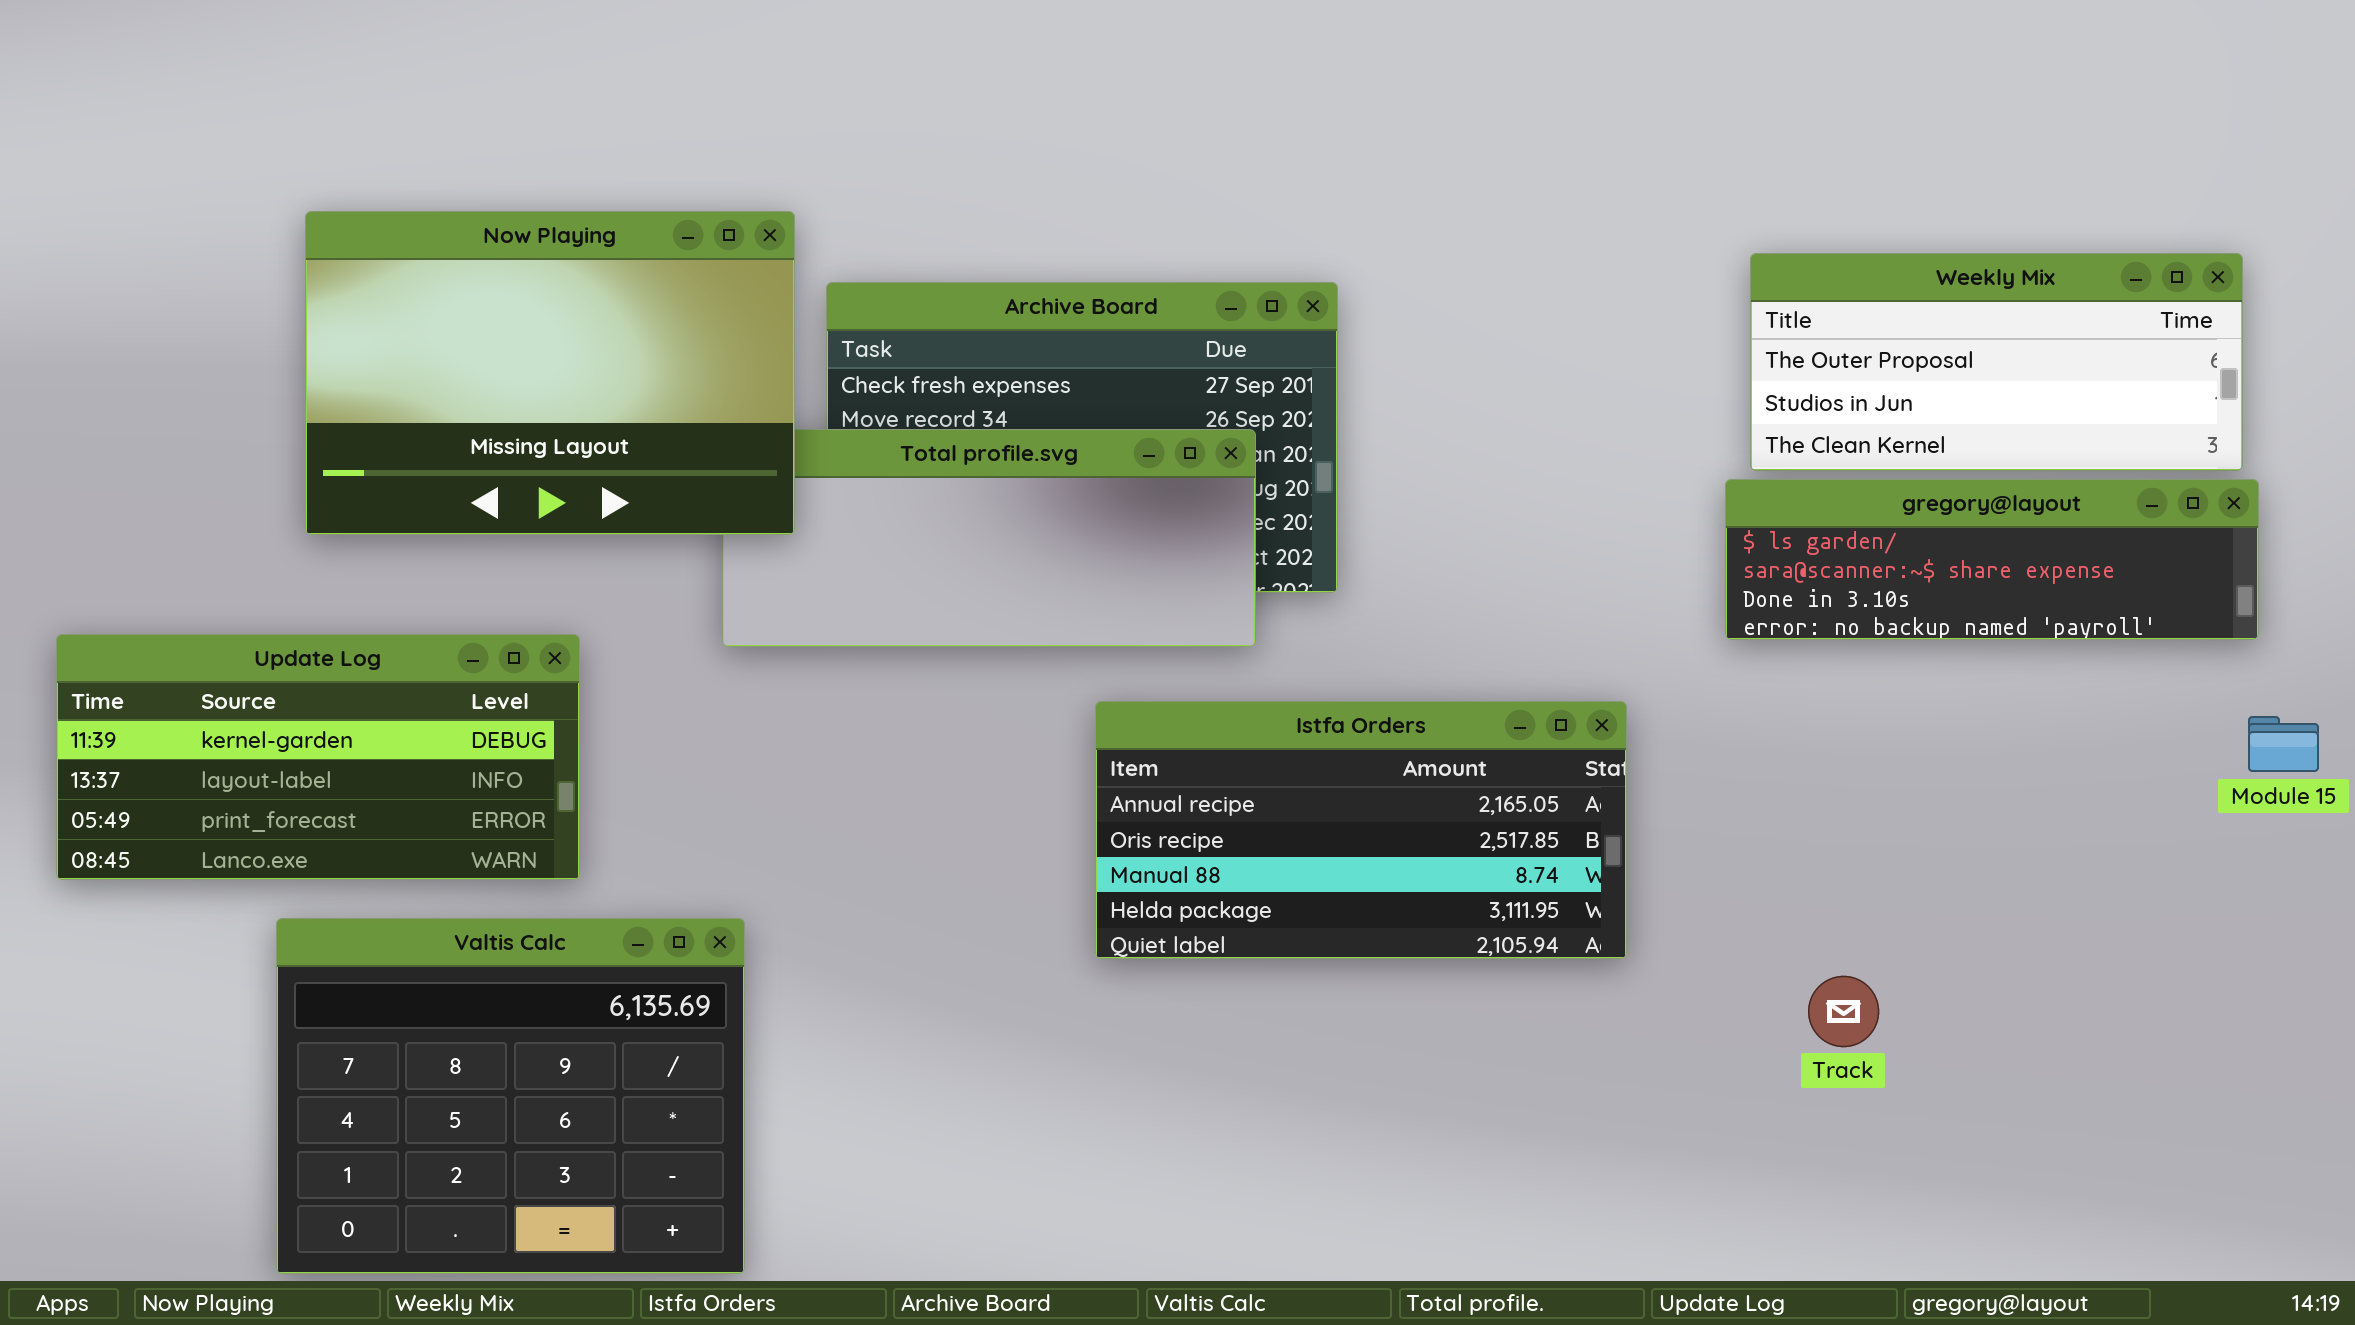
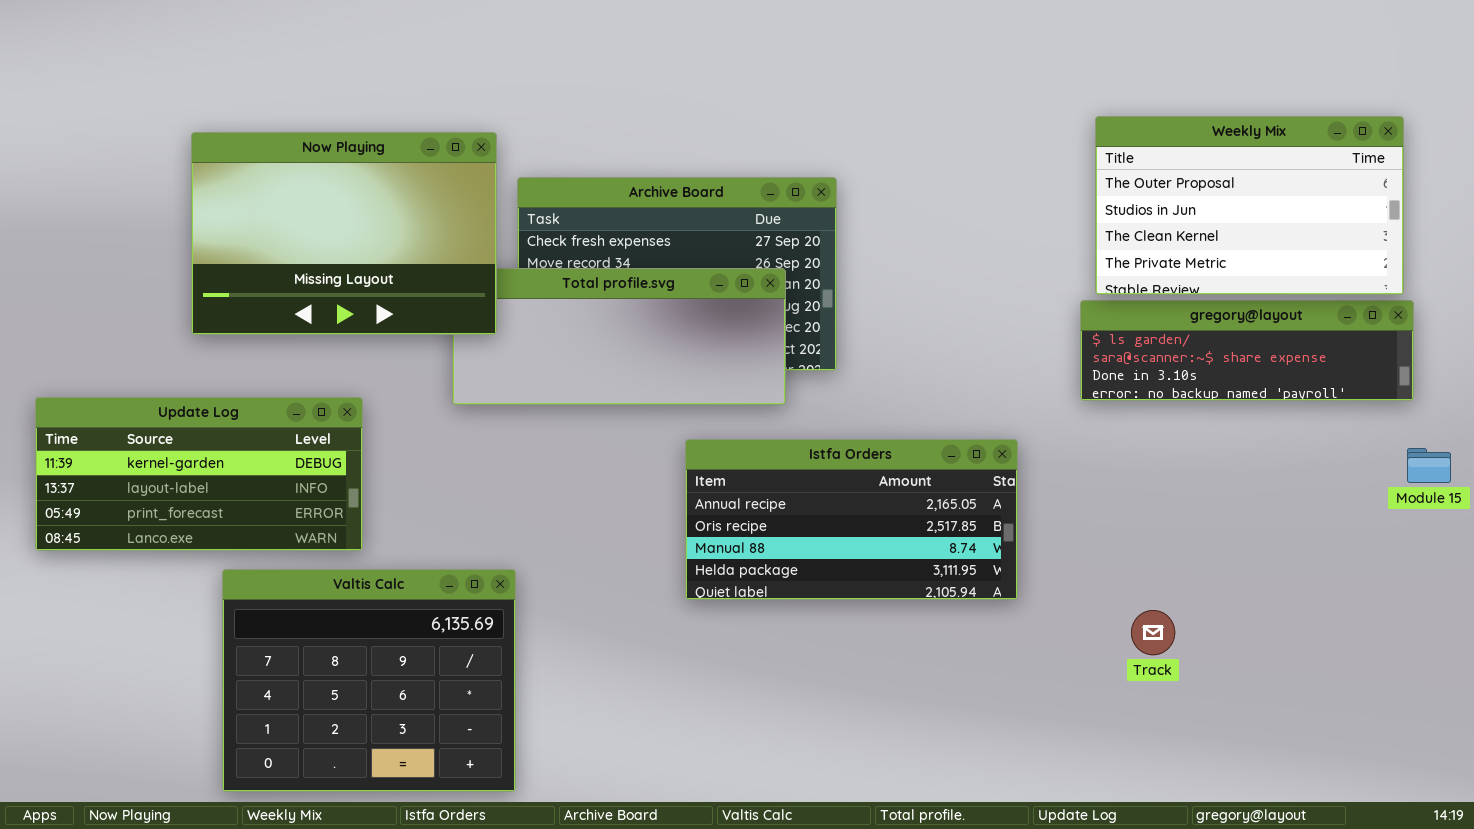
Weekly Mix: [1750,253,2243,471] -> [1095,116,1404,295], resized
Valtis Calc: [276,918,745,1274] -> [222,569,516,792], moved

